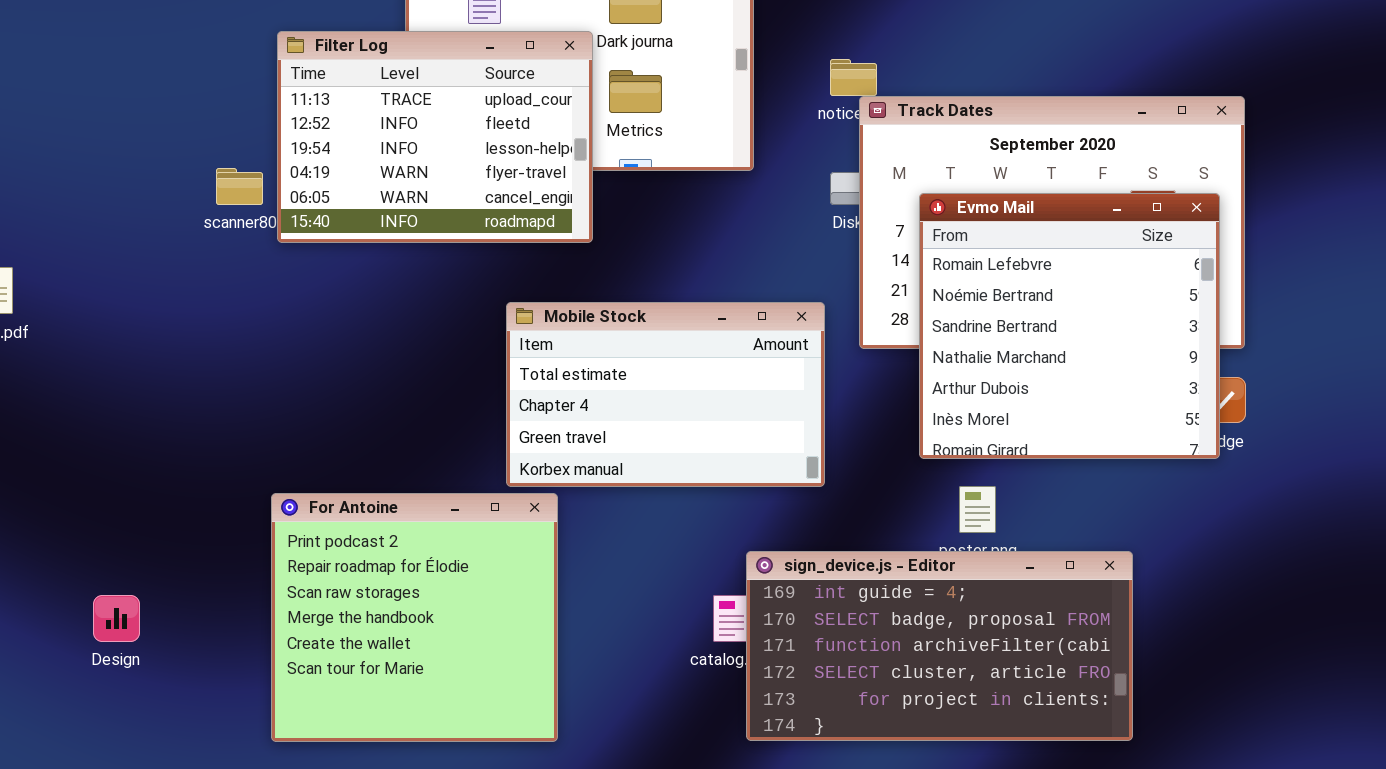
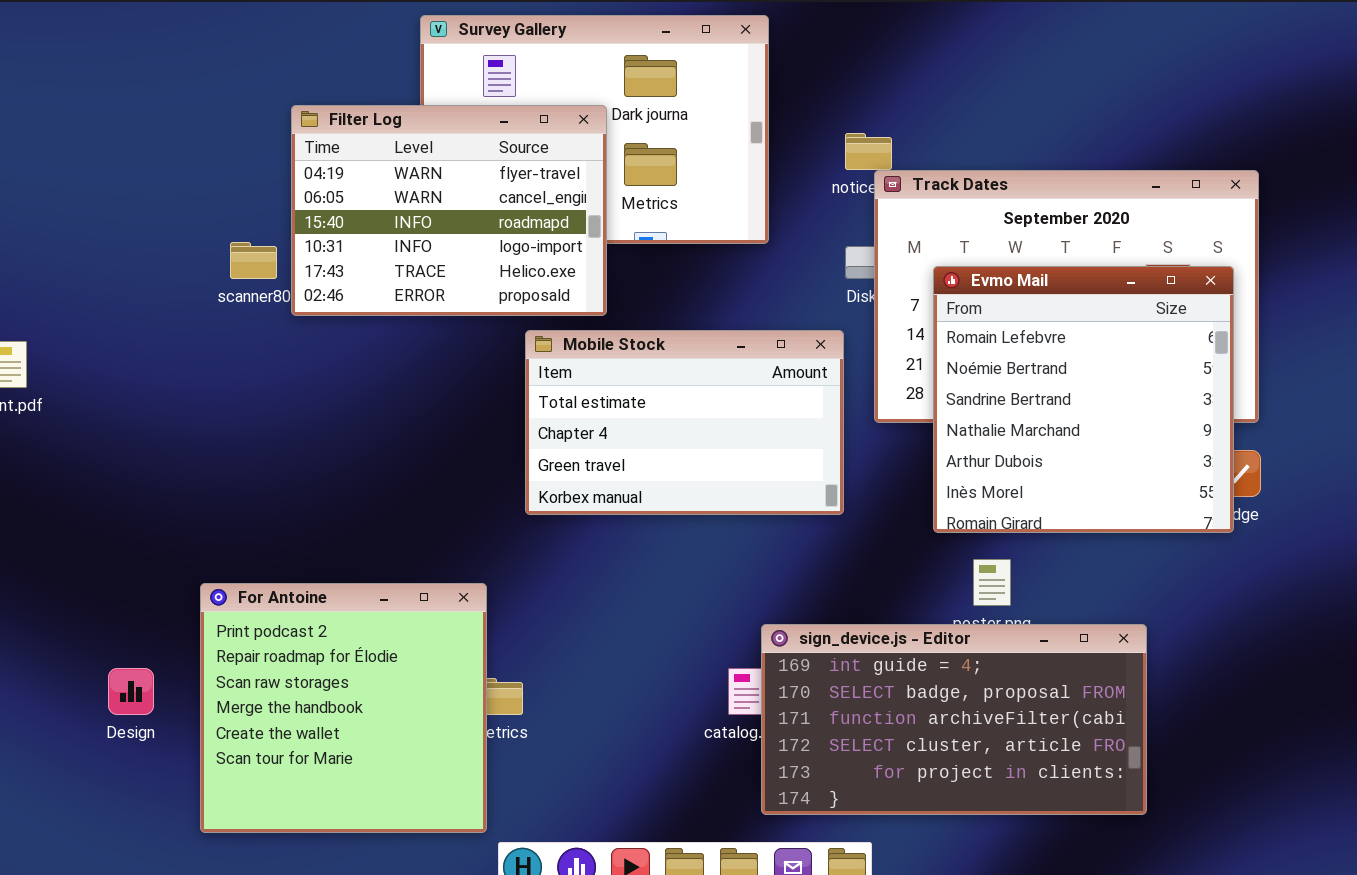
Filter Log: [277,31,593,243] -> [291,105,607,316], scrolled down 3 rows
Mobile Stock: [506,302,825,487] -> [525,330,844,515], moved
For Antoine: [271,493,558,742] -> [200,583,487,833], moved

